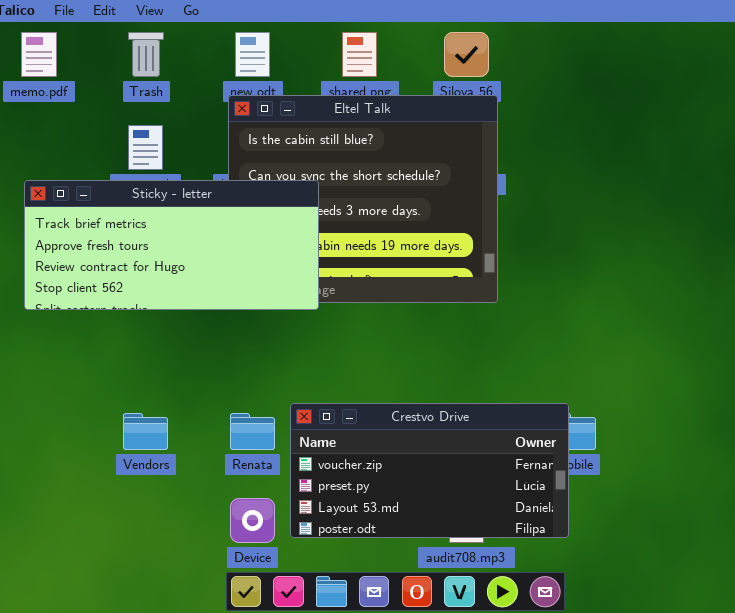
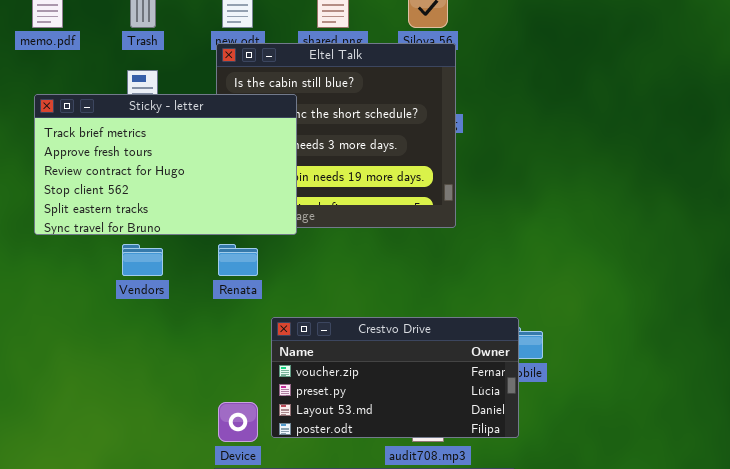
Sticky - letter: [24,180,319,310] -> [34,94,297,235], resized
Vendors: [123,413,168,450] -> [122,244,163,276], moved
Renata: [230,413,275,450] -> [218,244,258,276], moved

